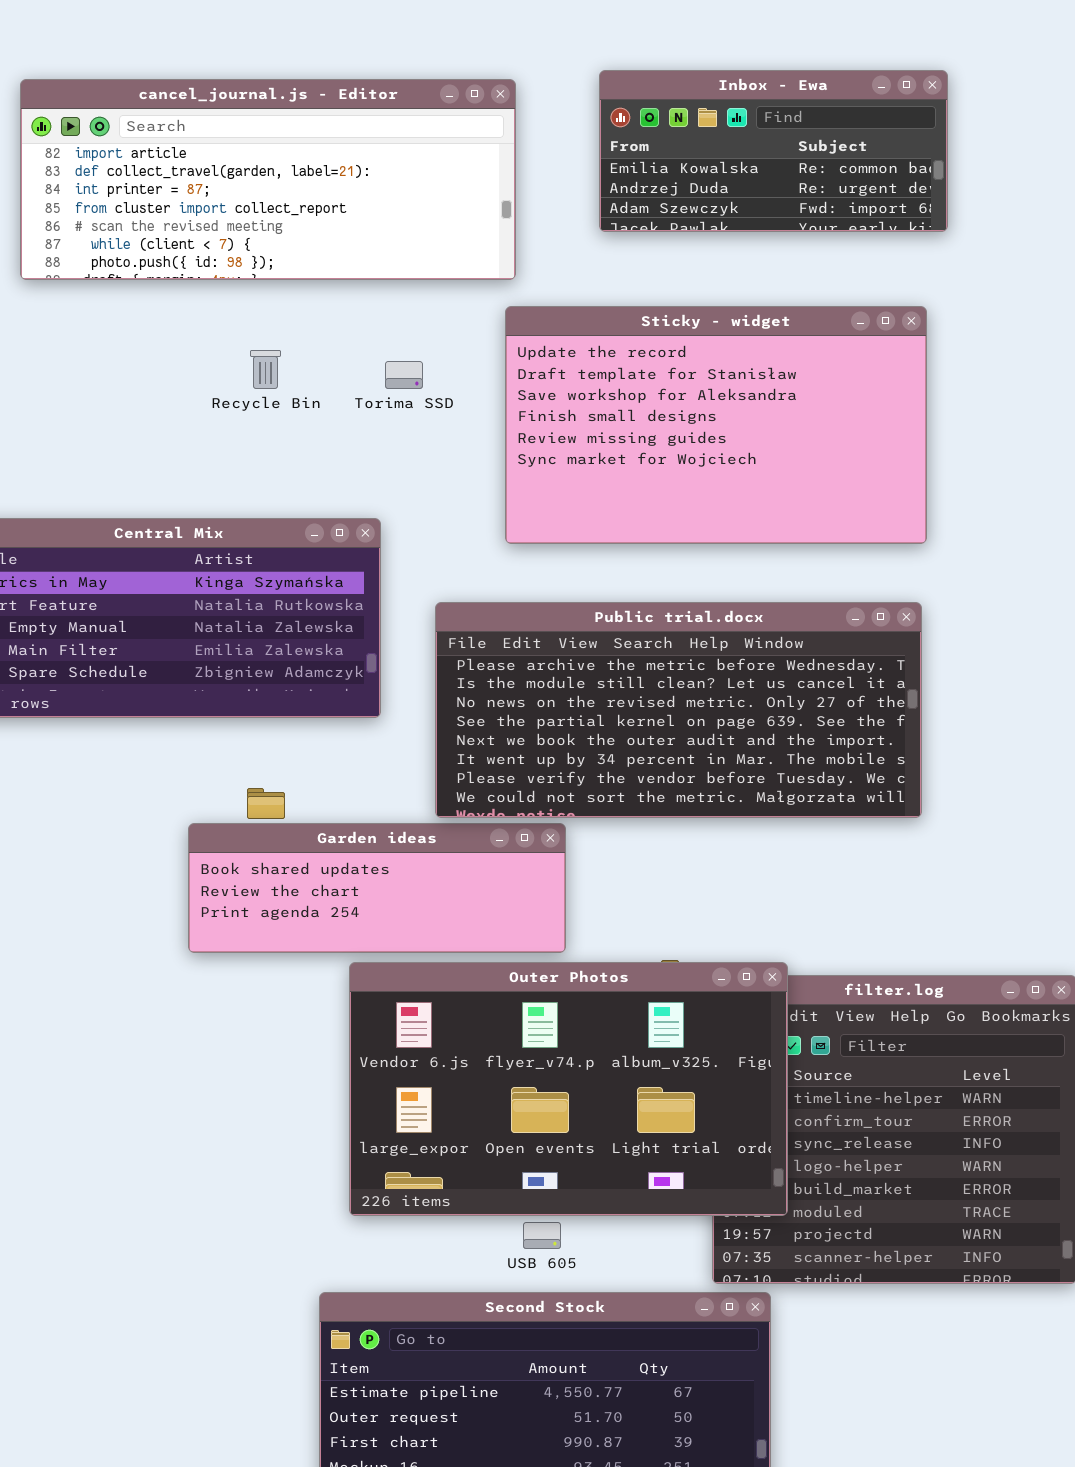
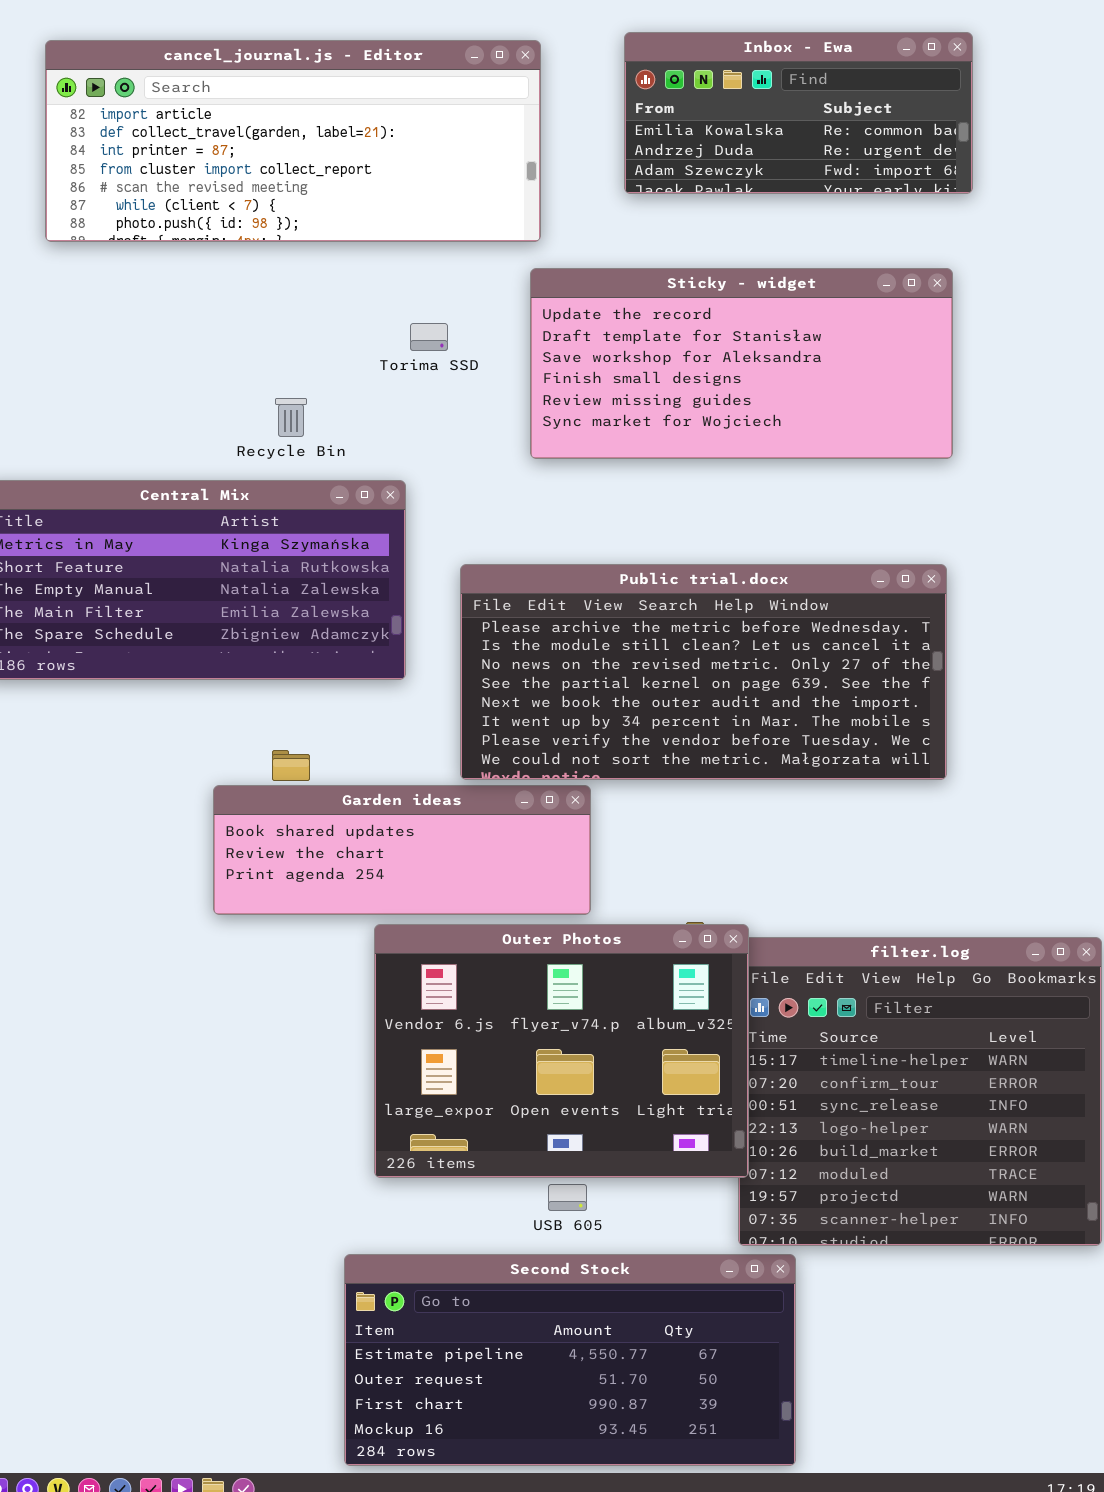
Sticky - widget: [505,306,927,544] -> [530,268,953,459], resized
Recycle Bin: [250,350,281,389] -> [275,398,307,437], moved
Outer Photos: [349,962,788,1216] -> [374,924,749,1178], resized

